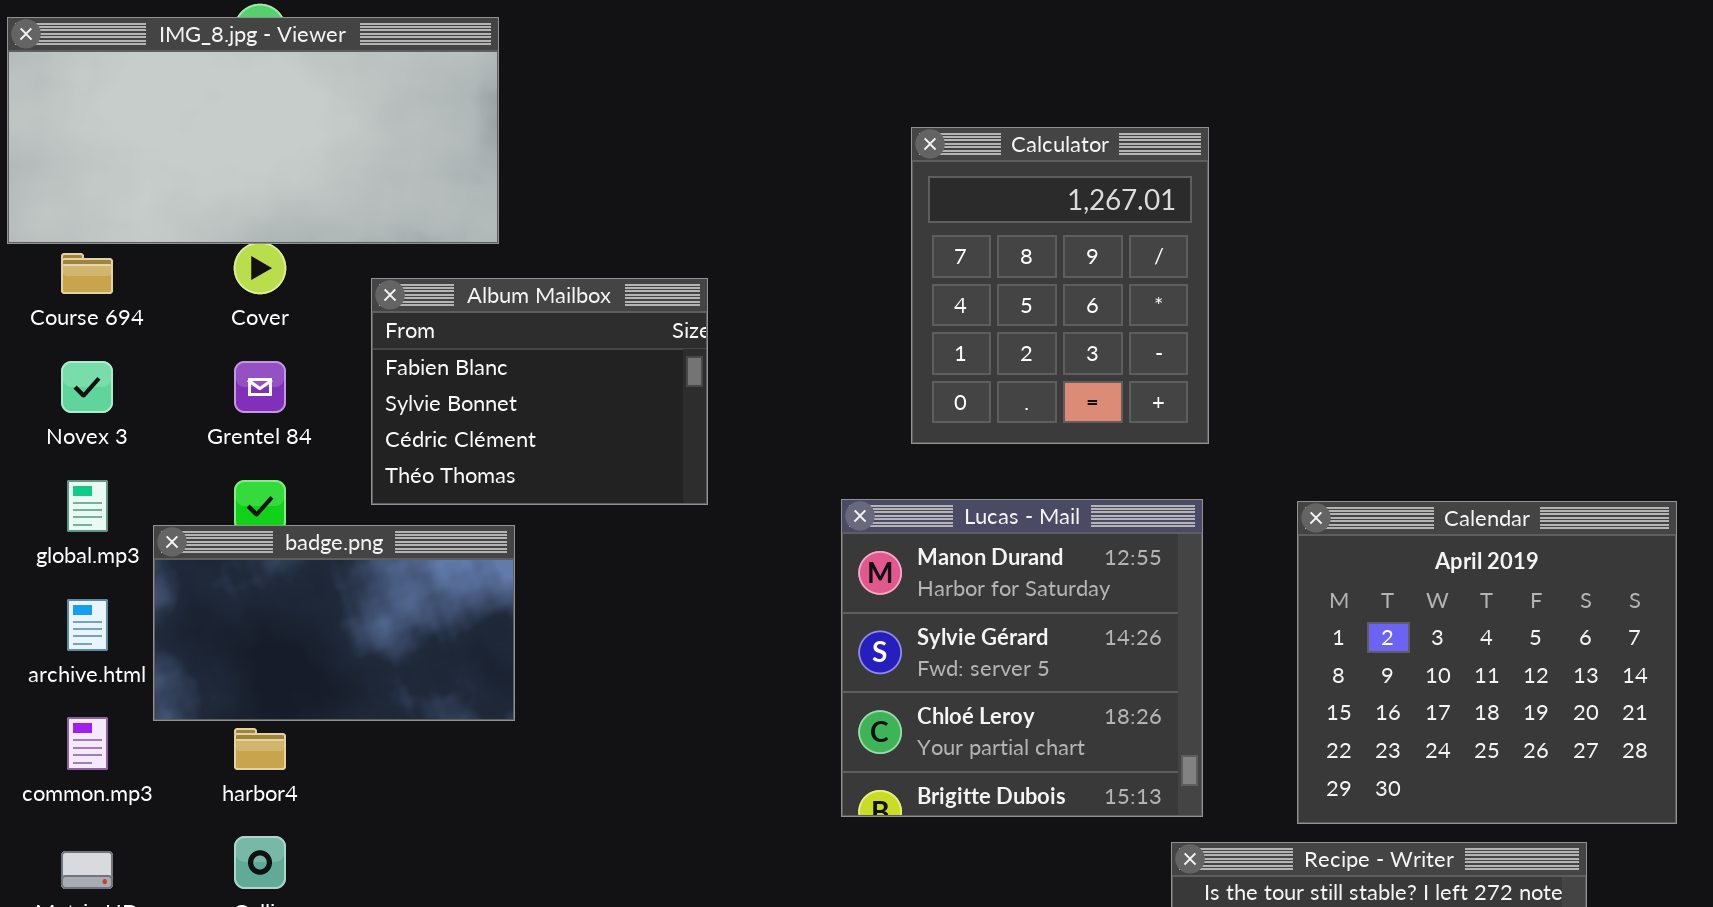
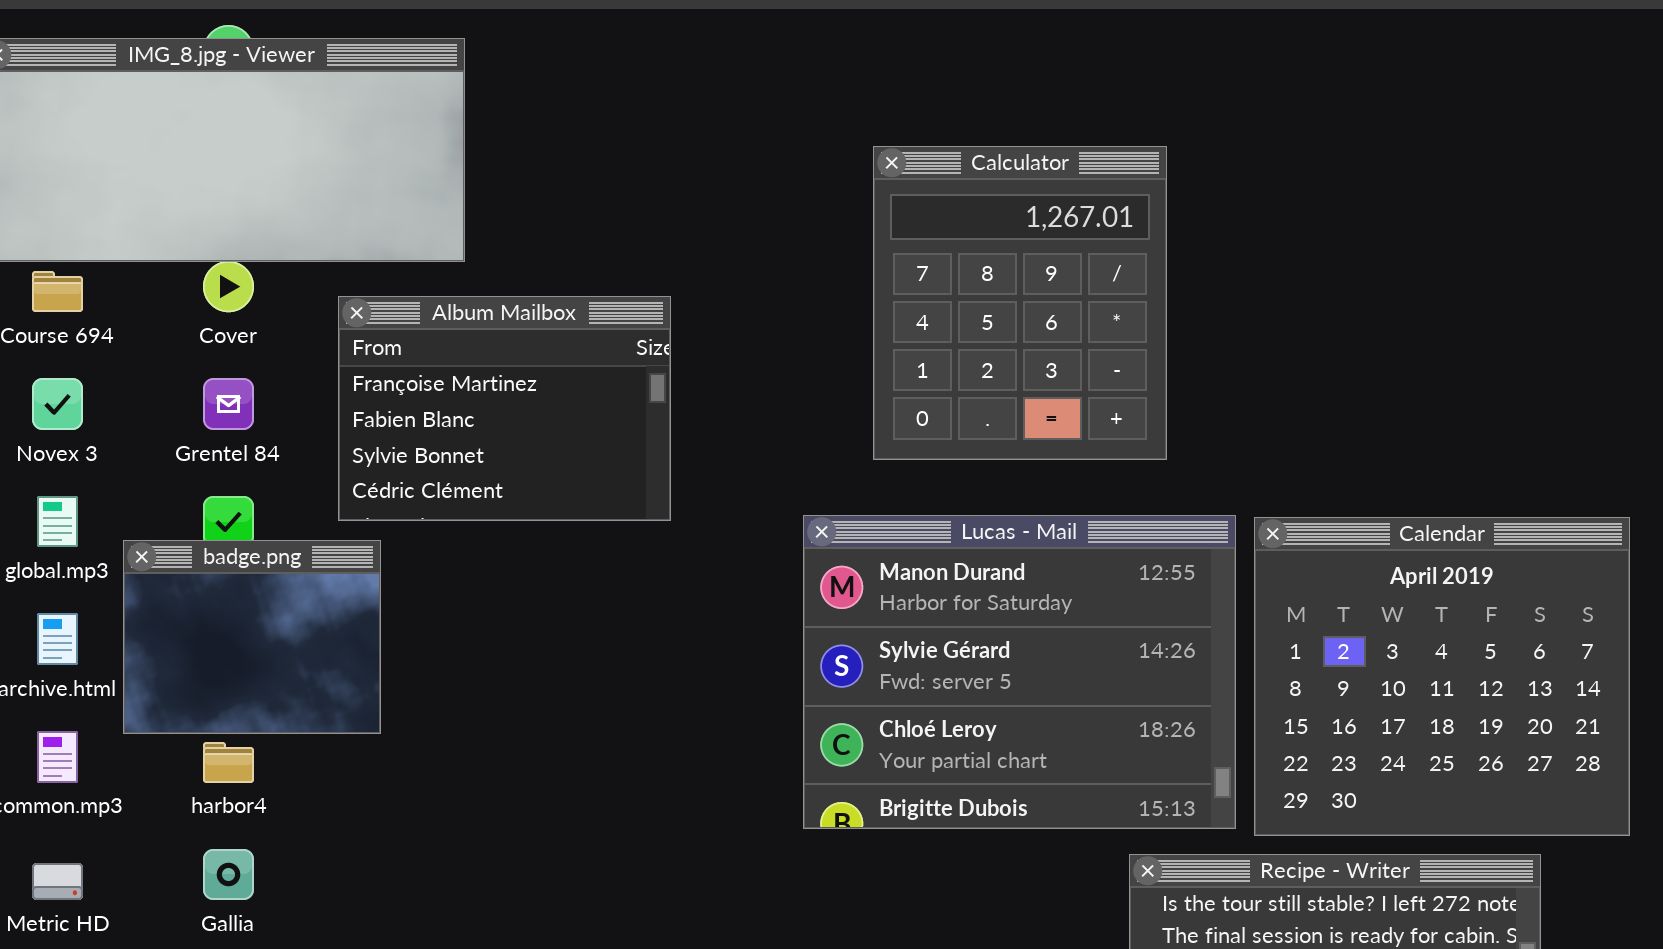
Album Mailbox: [371,278,708,505] -> [338,296,671,521], scrolled up 1 row
Lucas - Mail: [841,499,1203,817] -> [803,515,1236,829], resized
badge.png: [153,525,515,721] -> [123,540,381,734], resized

